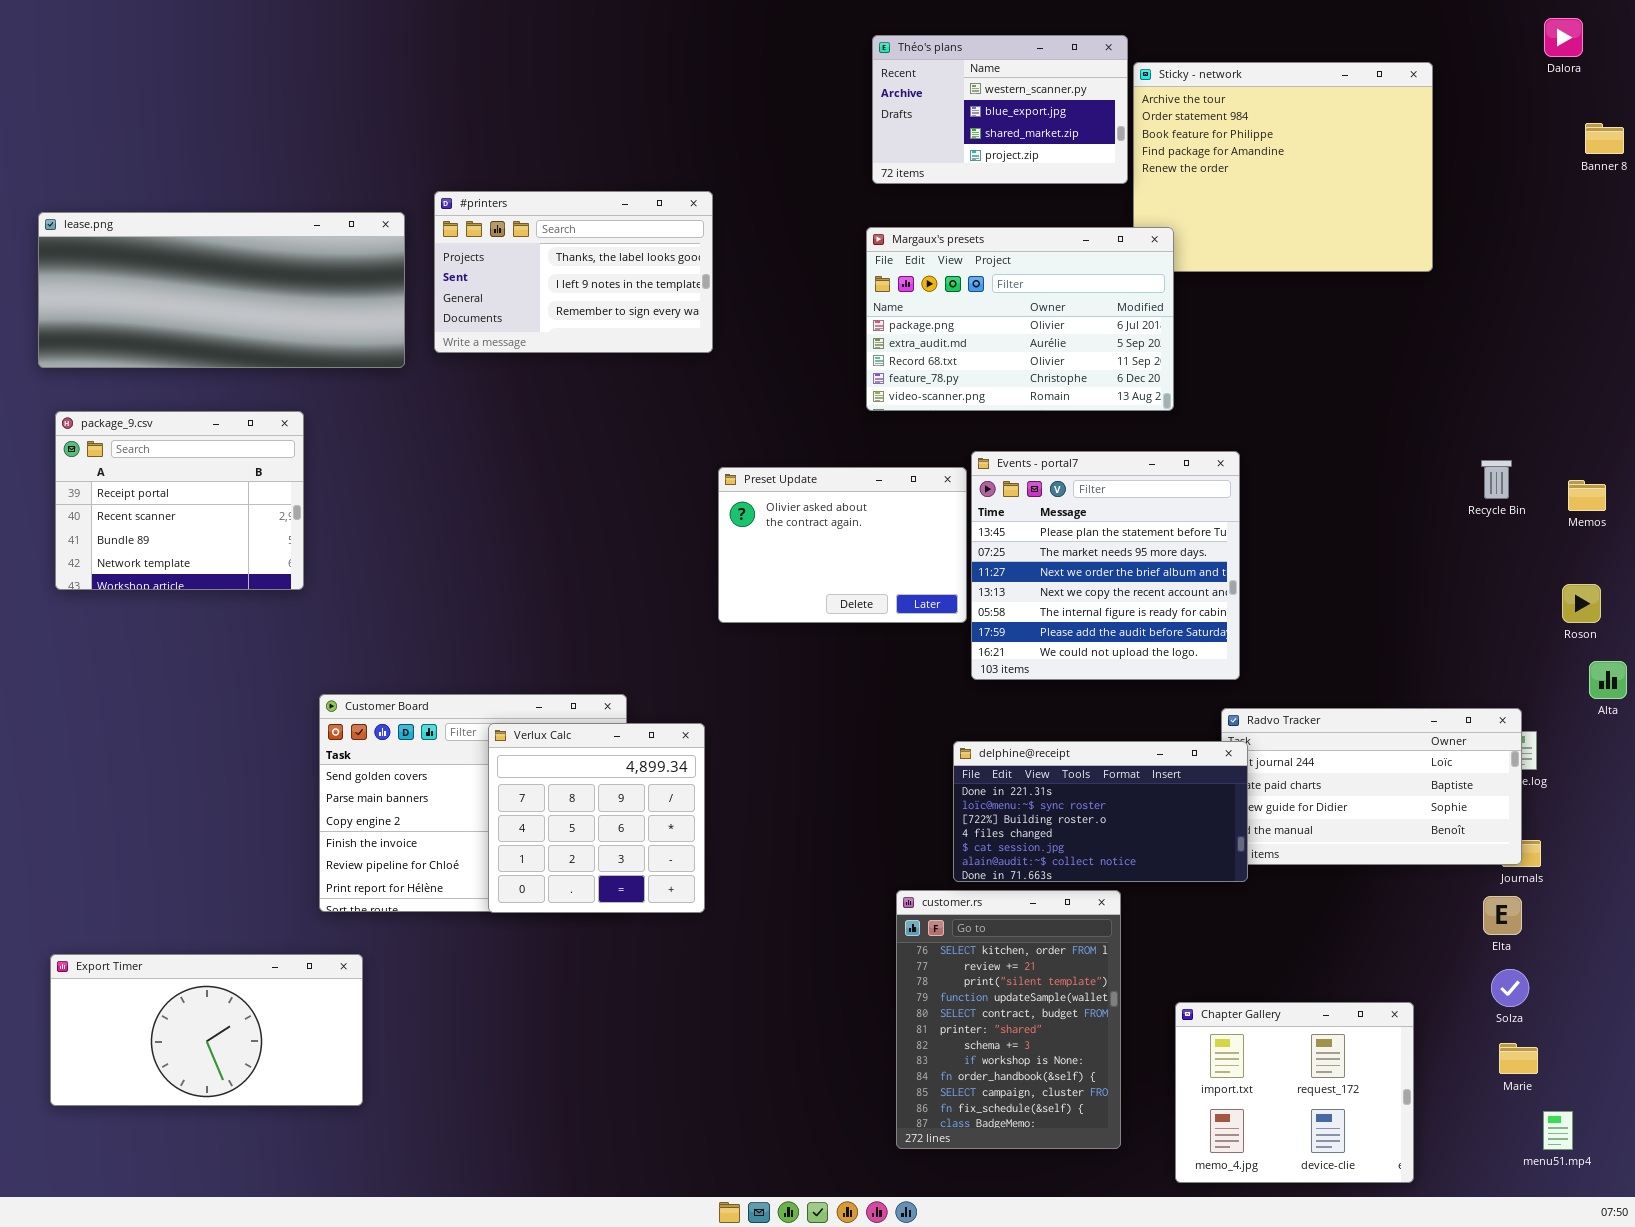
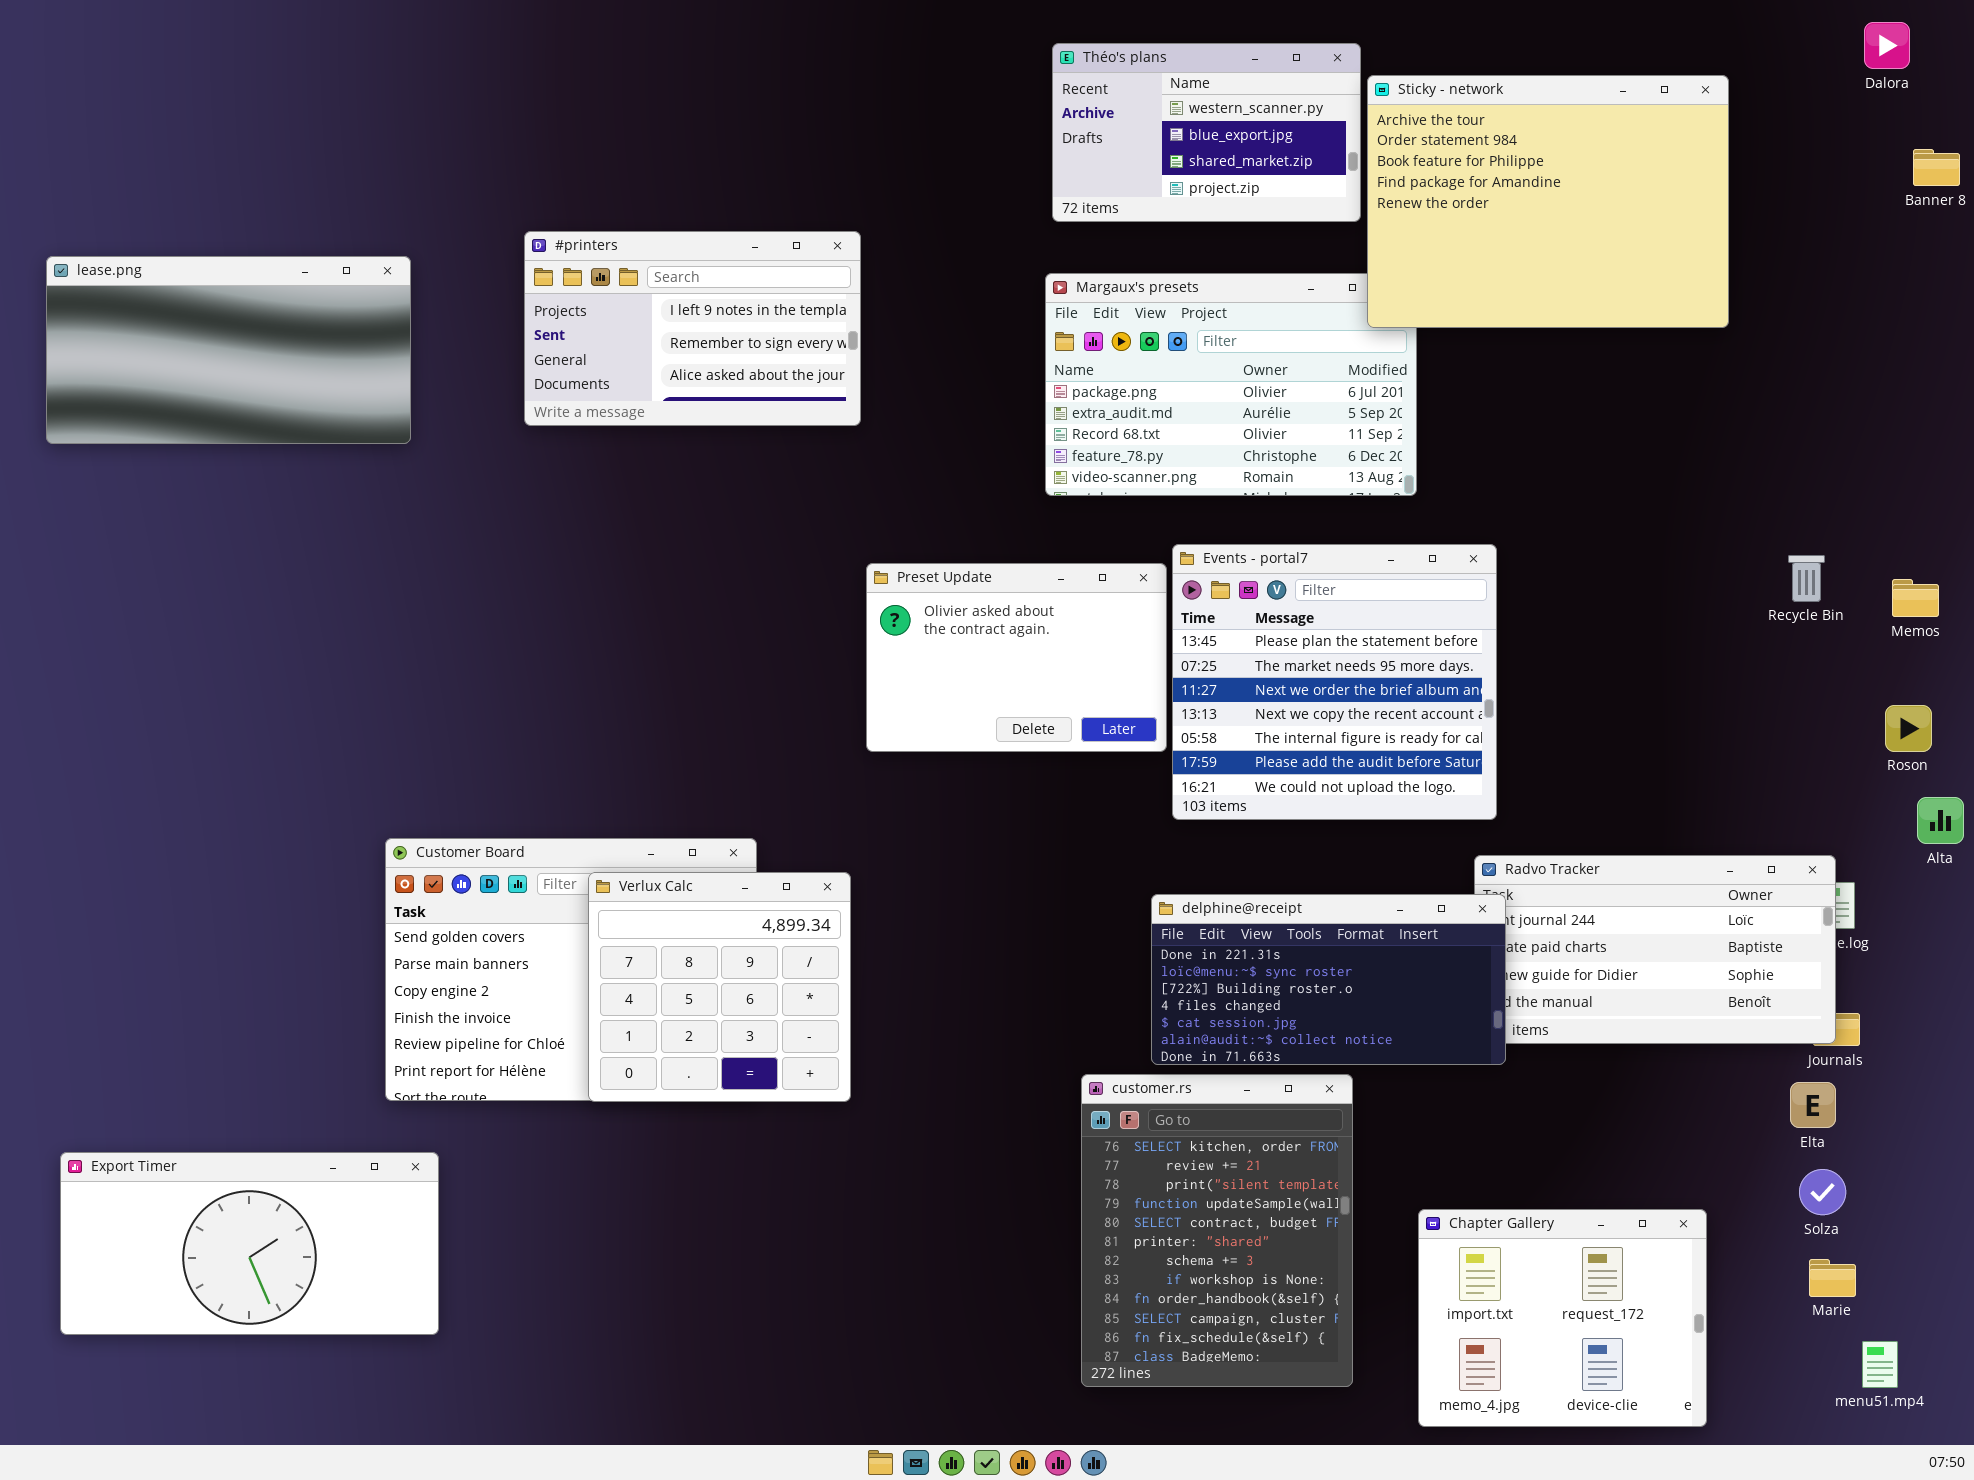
Sticky - network: [1133,62,1433,272] -> [1367,75,1729,328], raised
#printers: [434,191,713,353] -> [524,231,861,426], scrolled down 1 row
lease.png: [38,212,405,368] -> [46,256,411,444], resized
package_9.csv: [55,411,304,590] -> none, closed

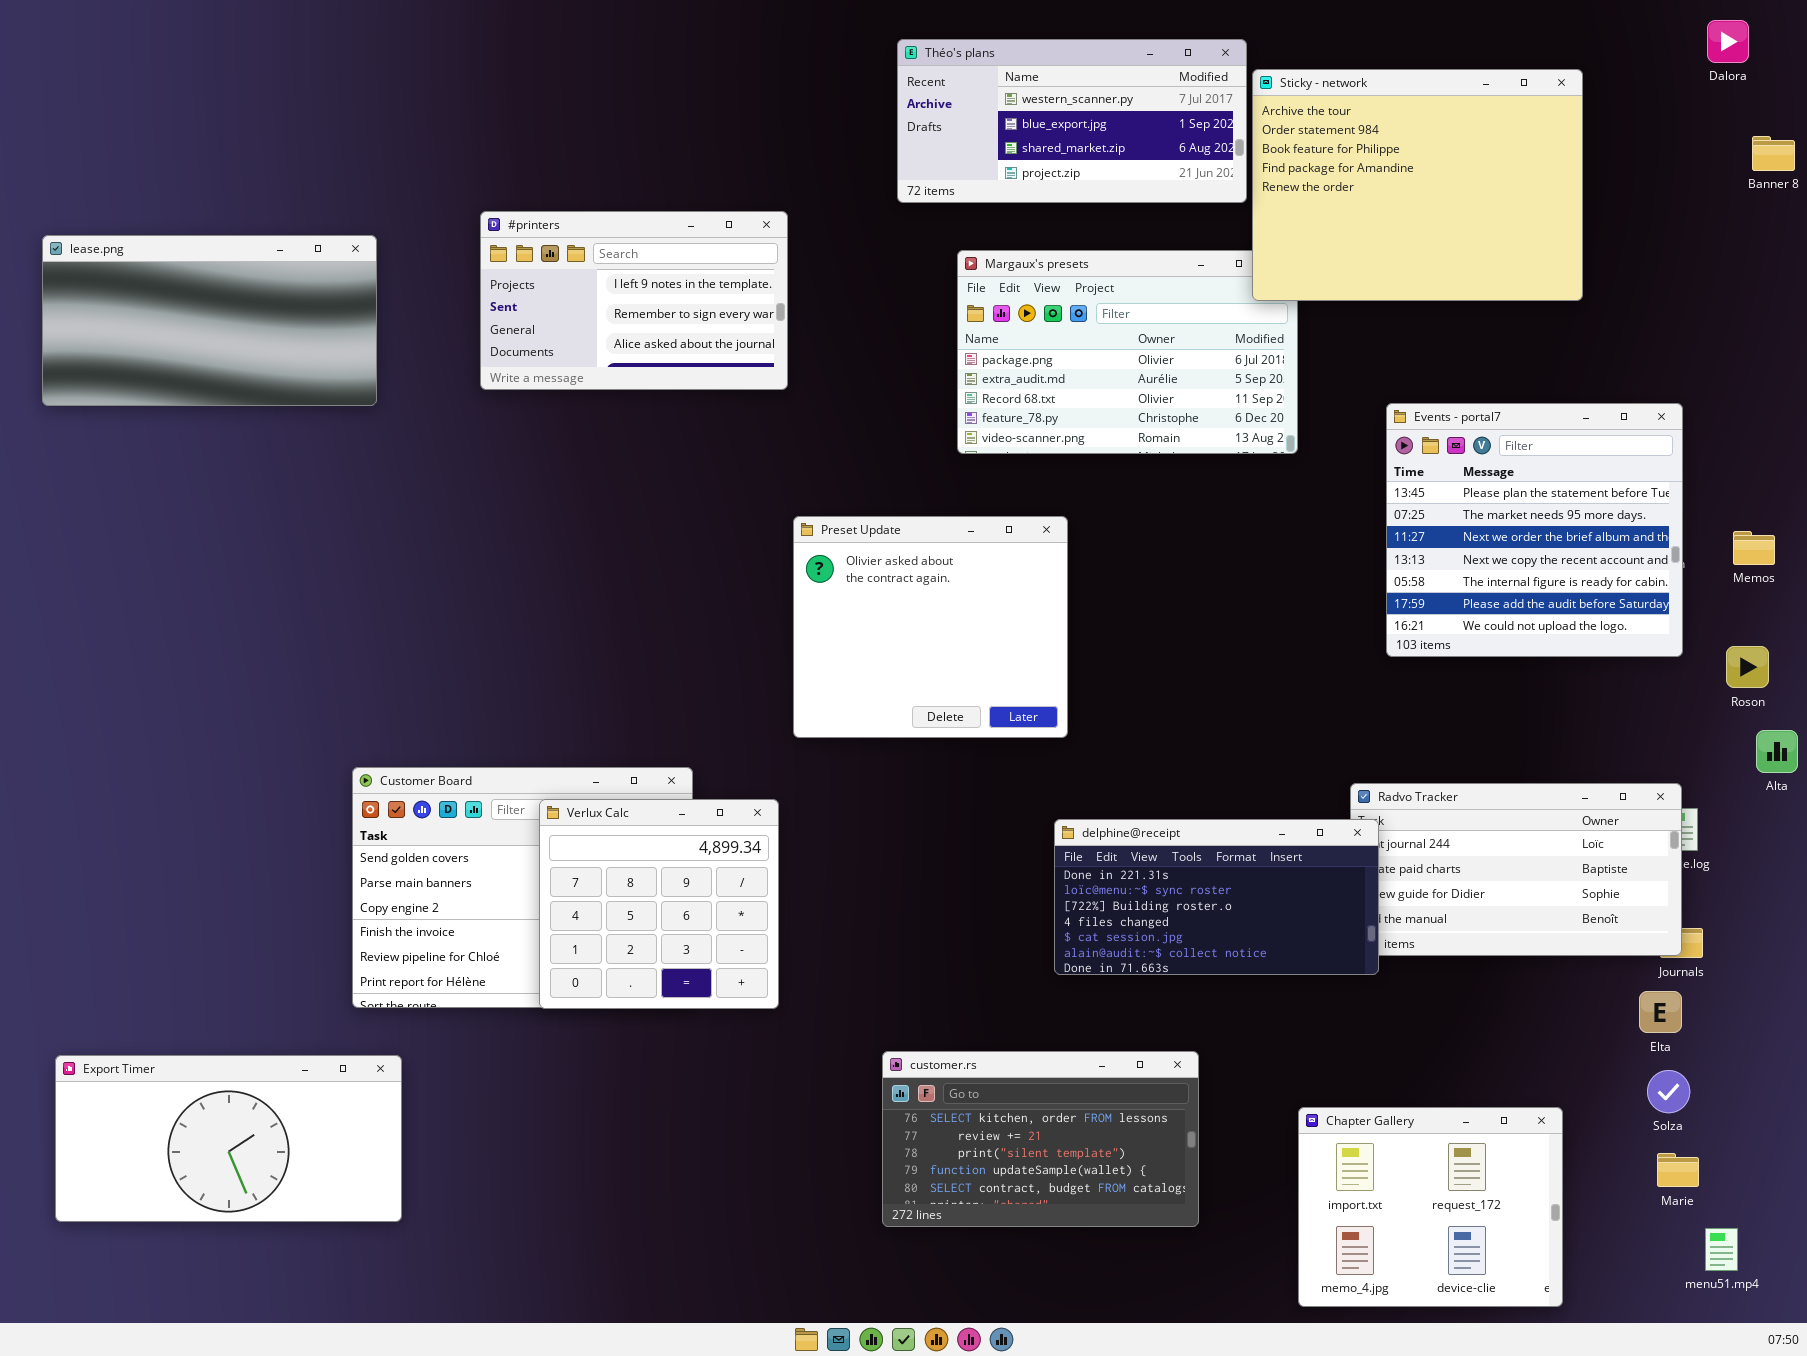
Théo's plans: [1052,43,1361,222] -> [897,39,1247,203], resized
Events - portal7: [1172,544,1497,820] -> [1386,403,1683,657], moved
Preset Update: [866,563,1167,752] -> [793,516,1068,738], resized
customer.rs: [1081,1074,1353,1387] -> [882,1051,1199,1227], moved, resized

